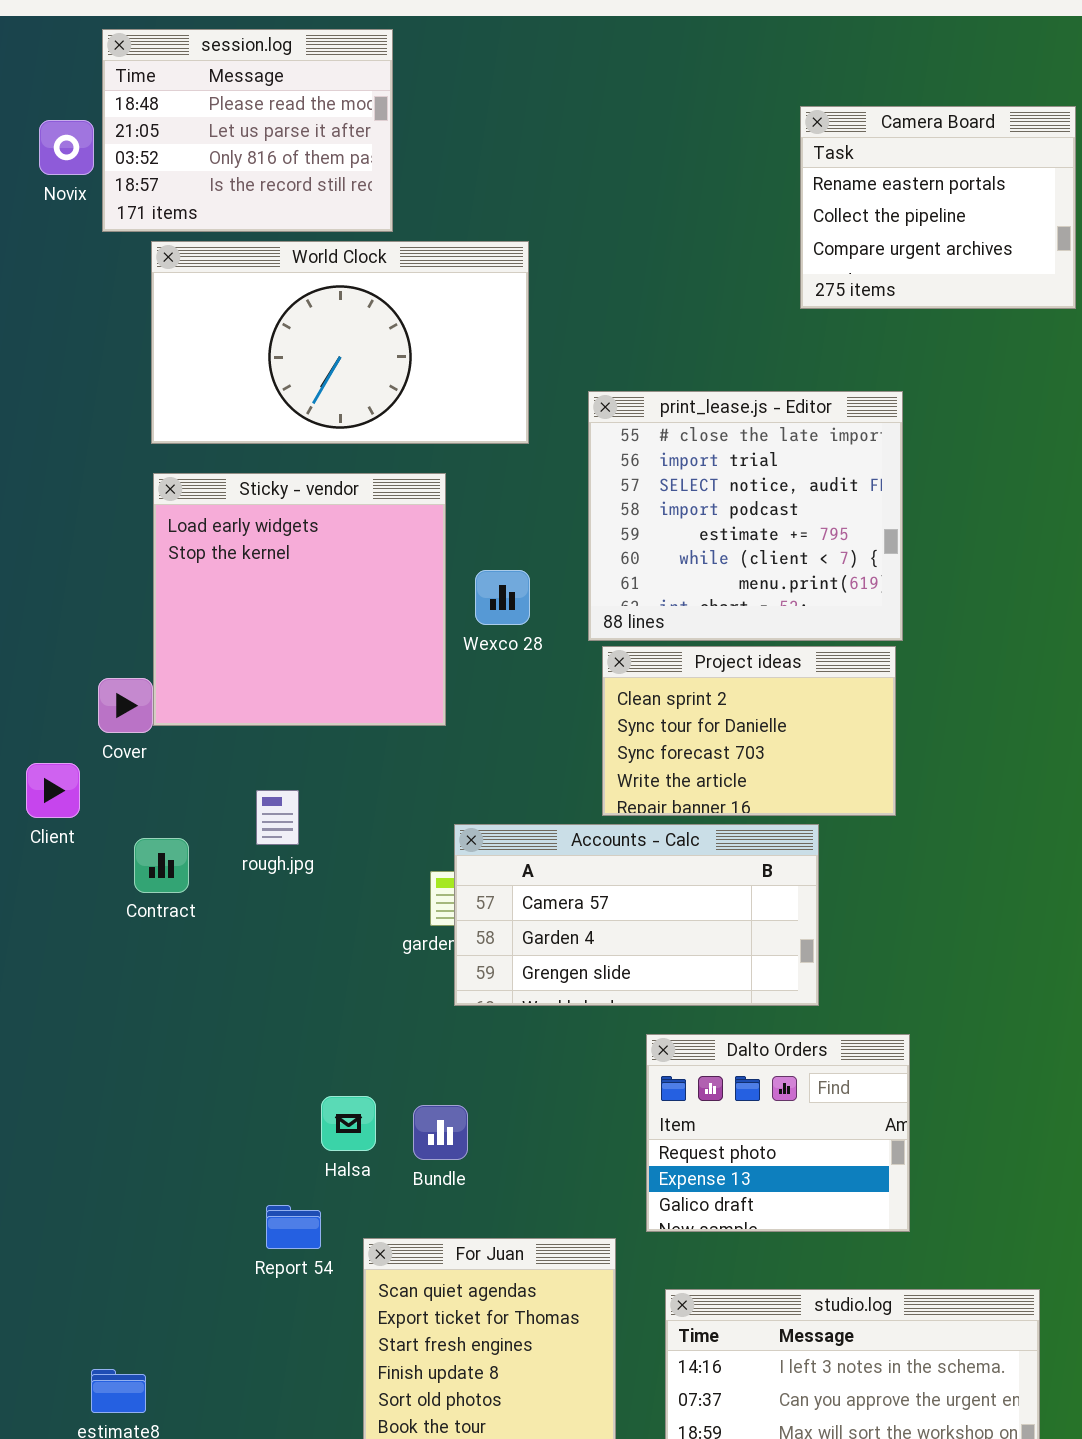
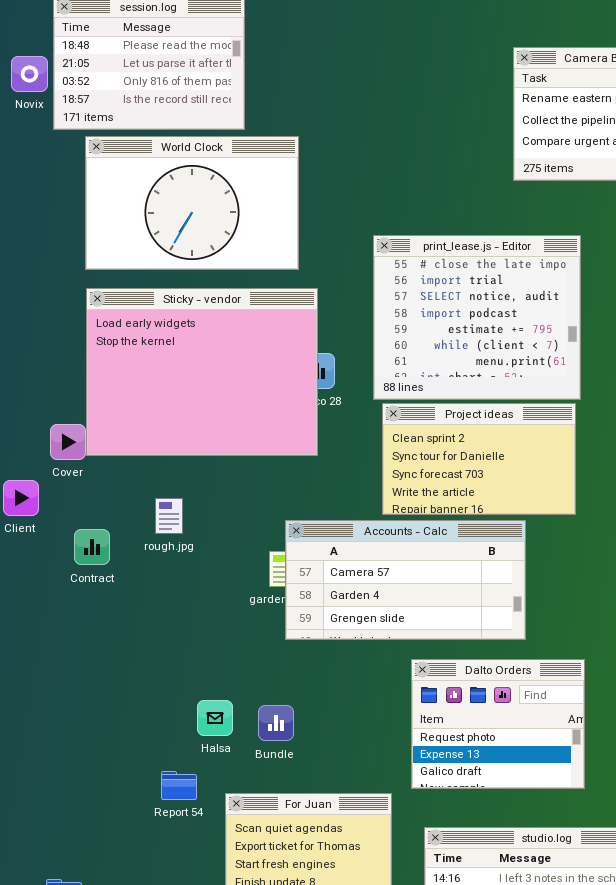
World Clock: [151,241,529,444] -> [85,136,299,270], resized
Sticky - vendor: [153,473,446,726] -> [86,288,318,456], resized

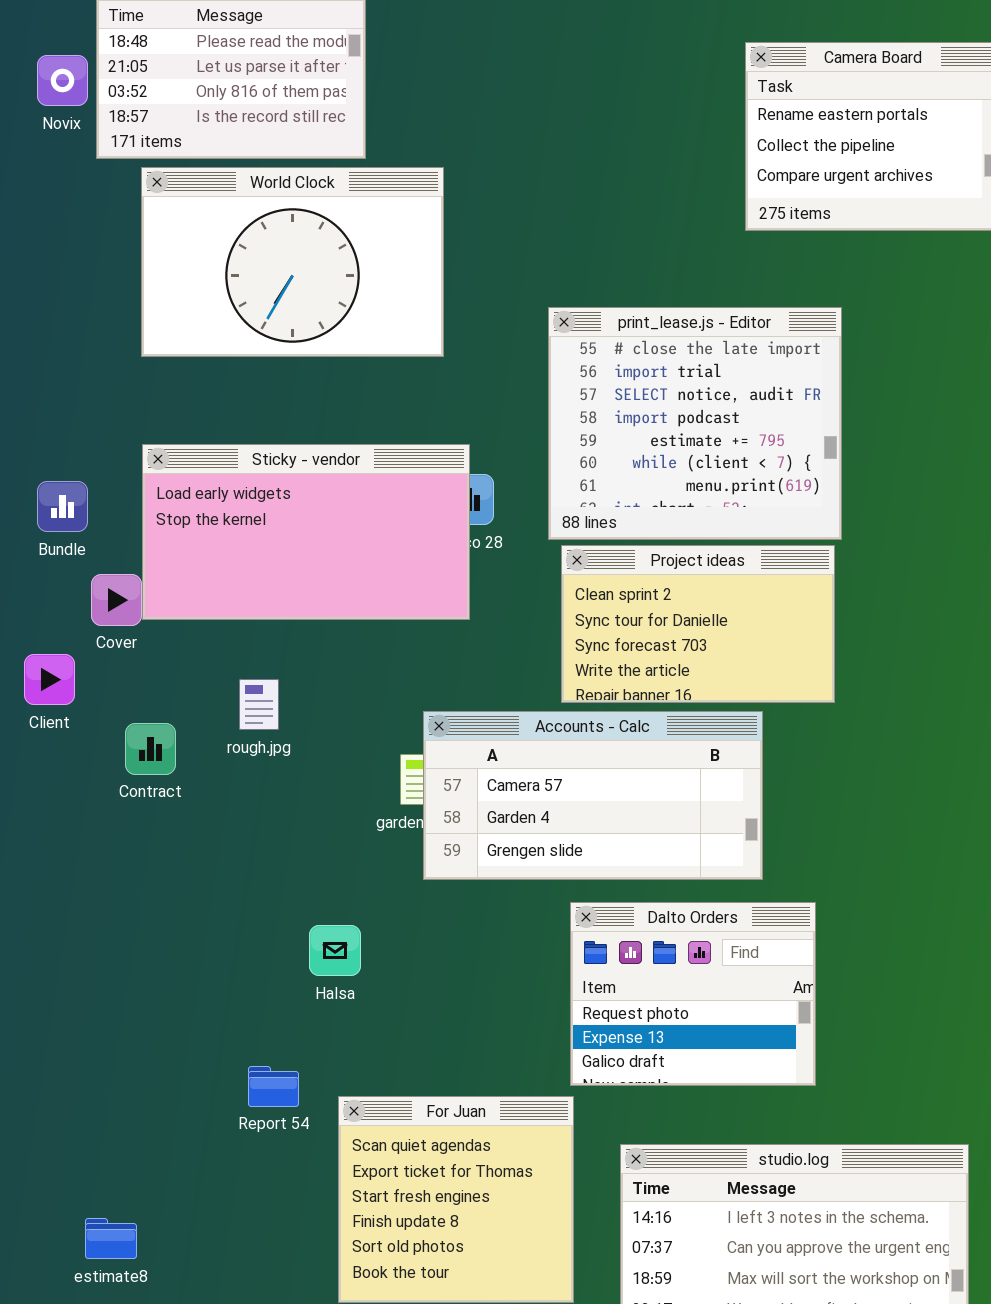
Sticky - vendor: [86,288,318,456] -> [142,444,470,620], resized
Dalto Orders: [411,659,585,789] -> [570,902,816,1086], moved
Halsa: [197,700,233,736] -> [309,925,361,976], moved
Bundle: [258,705,294,741] -> [37,481,88,532], moved

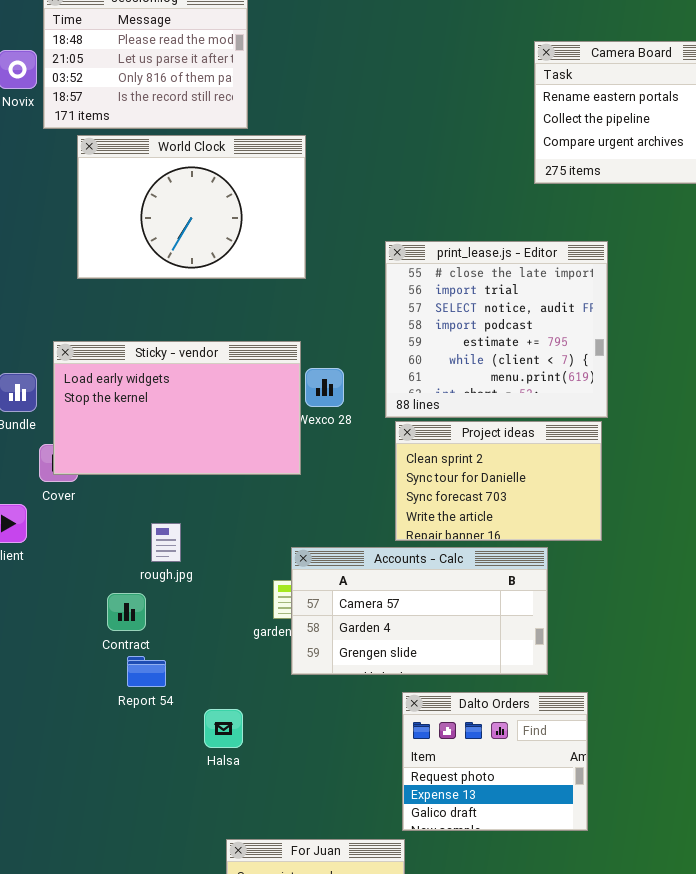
Sticky - vendor: [142,444,470,620] -> [53,341,301,475], moved
Contract: [125,723,176,775] -> [107,593,146,631], moved
Report 54: [248,1066,299,1107] -> [127,656,166,687], moved

